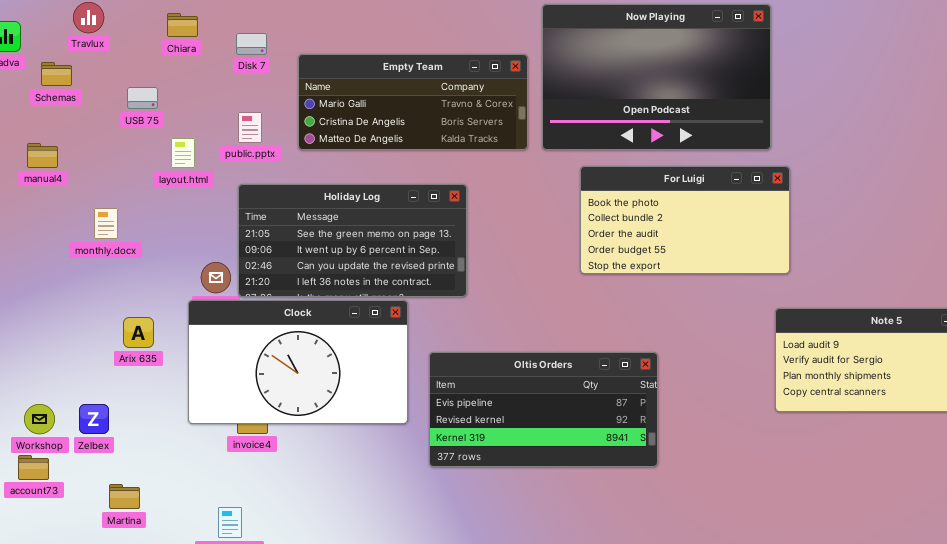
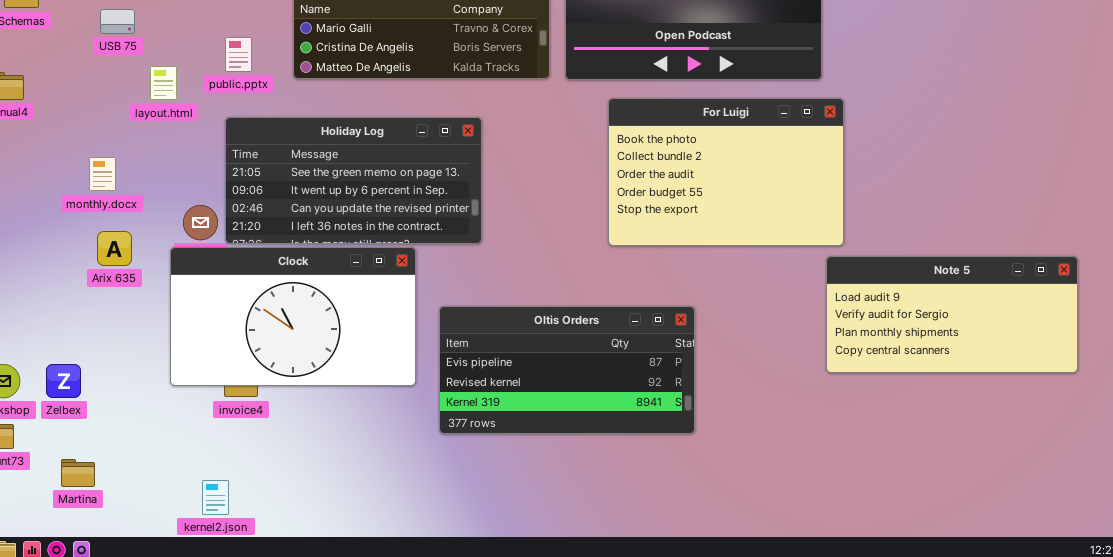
For Luigi: [580,166,790,274] -> [608,98,844,246], resized
monthly.docx: [94,208,118,239] -> [89,157,116,191], moved
Arix 635: [123,317,154,348] -> [97,231,132,266], moved
Martina: [109,484,140,509] -> [61,459,95,487], moved

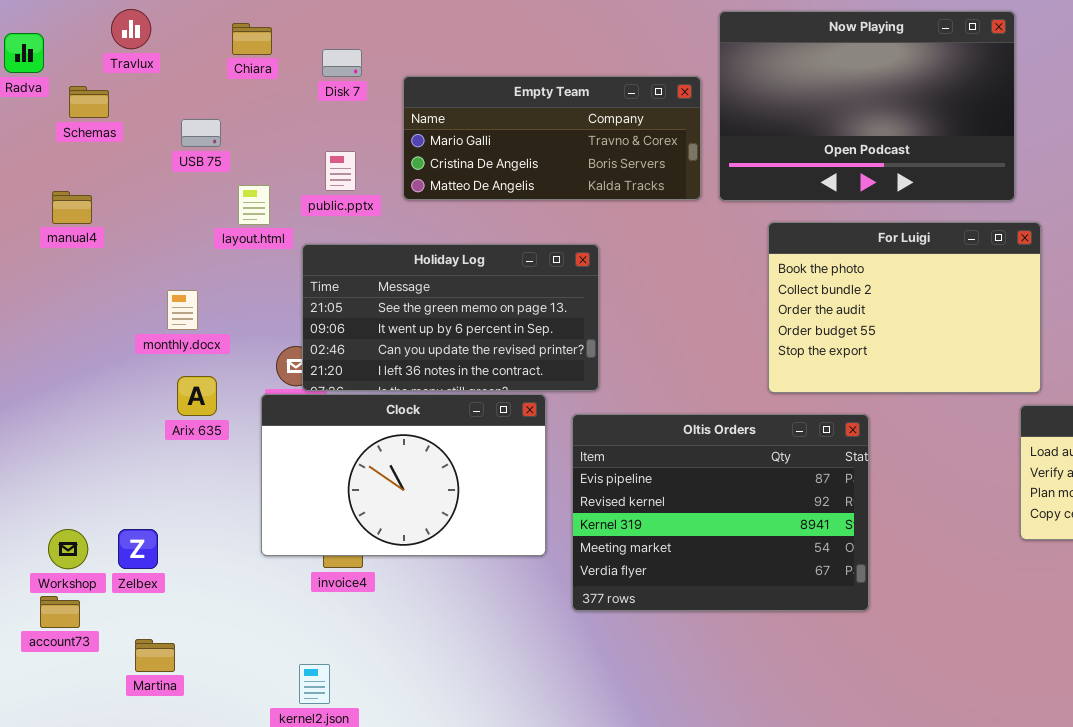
Holiday Log: [225,117,482,244] -> [302,244,599,391], moved
Oltis Orders: [439,306,695,434] -> [572,414,869,611], resized

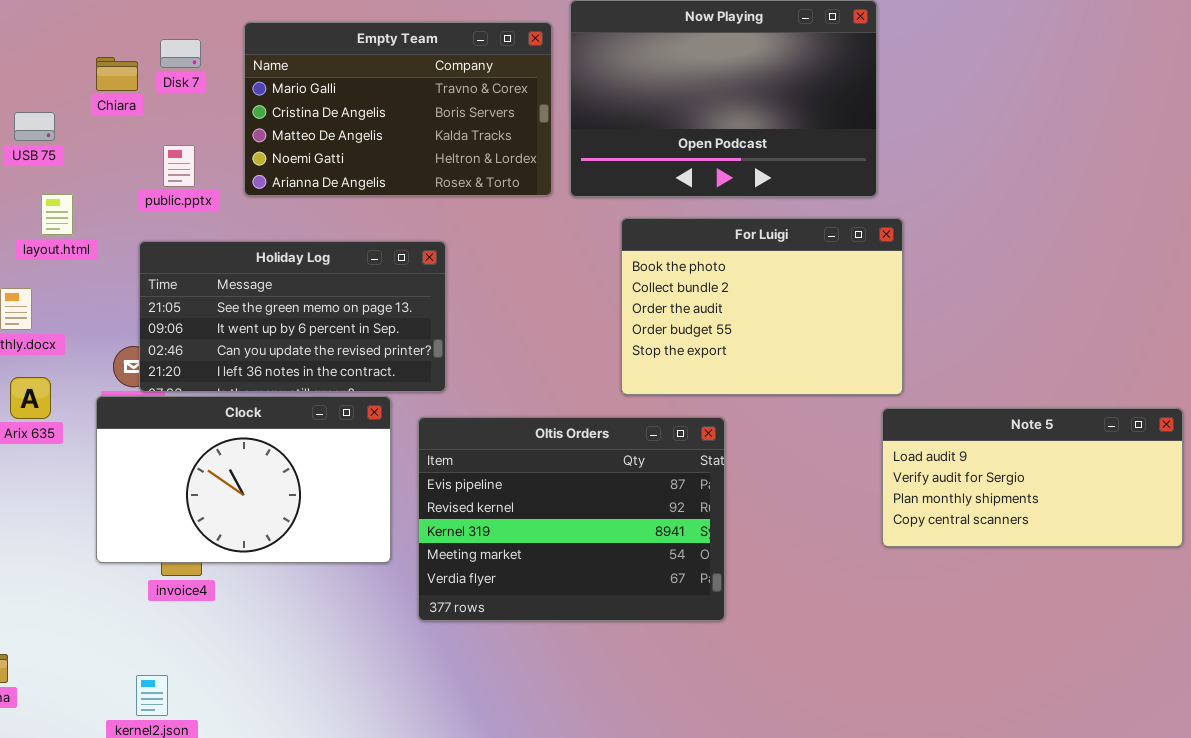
Chiara: [232,23,272,55] -> [96,57,138,91], moved
Empty Team: [403,76,701,200] -> [244,22,552,196], resized
layout.html: [238,185,270,225] -> [41,194,73,235], moved

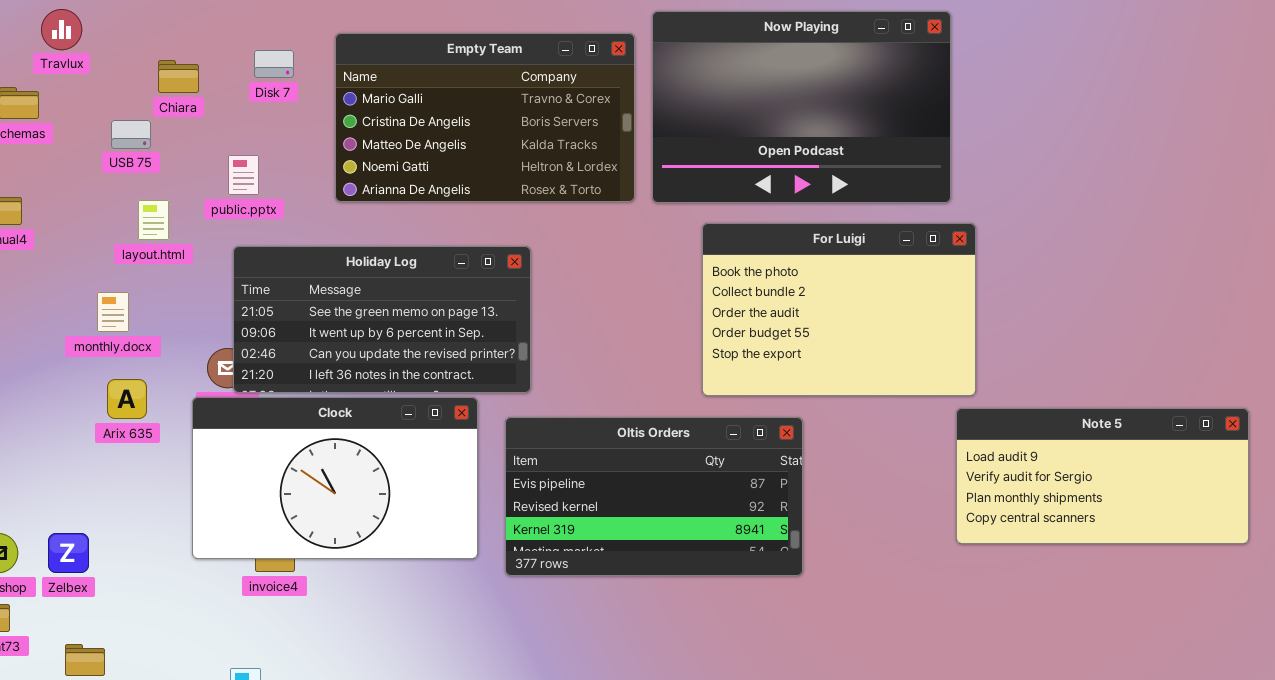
Chiara: [96,57,138,91] -> [158,60,199,93], moved
public.pptx: [163,145,195,187] -> [228,155,259,195], moved
Oltis Orders: [418,417,725,621] -> [505,417,803,576], resized

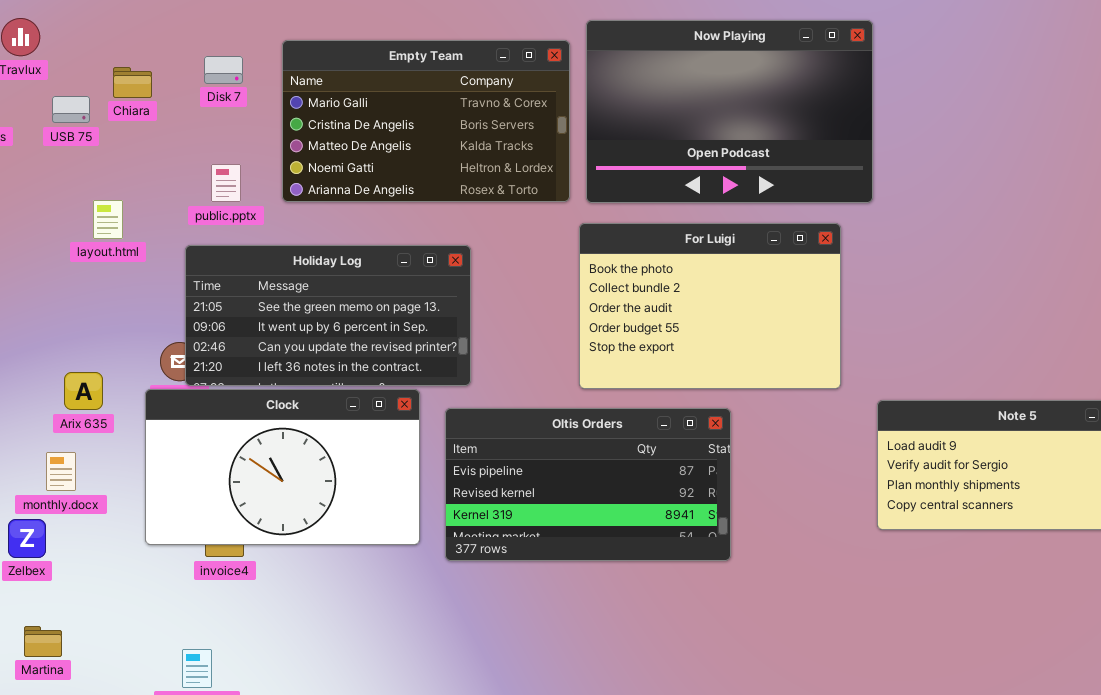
USB 75: [111,120,151,149] -> [52,96,90,123], moved
public.pptx: [228,155,259,195] -> [211,164,241,202], moved
For Luigi: [702,223,976,396] -> [579,223,841,389], moved
monthly.docx: [97,292,129,332] -> [46,452,76,491], moved

